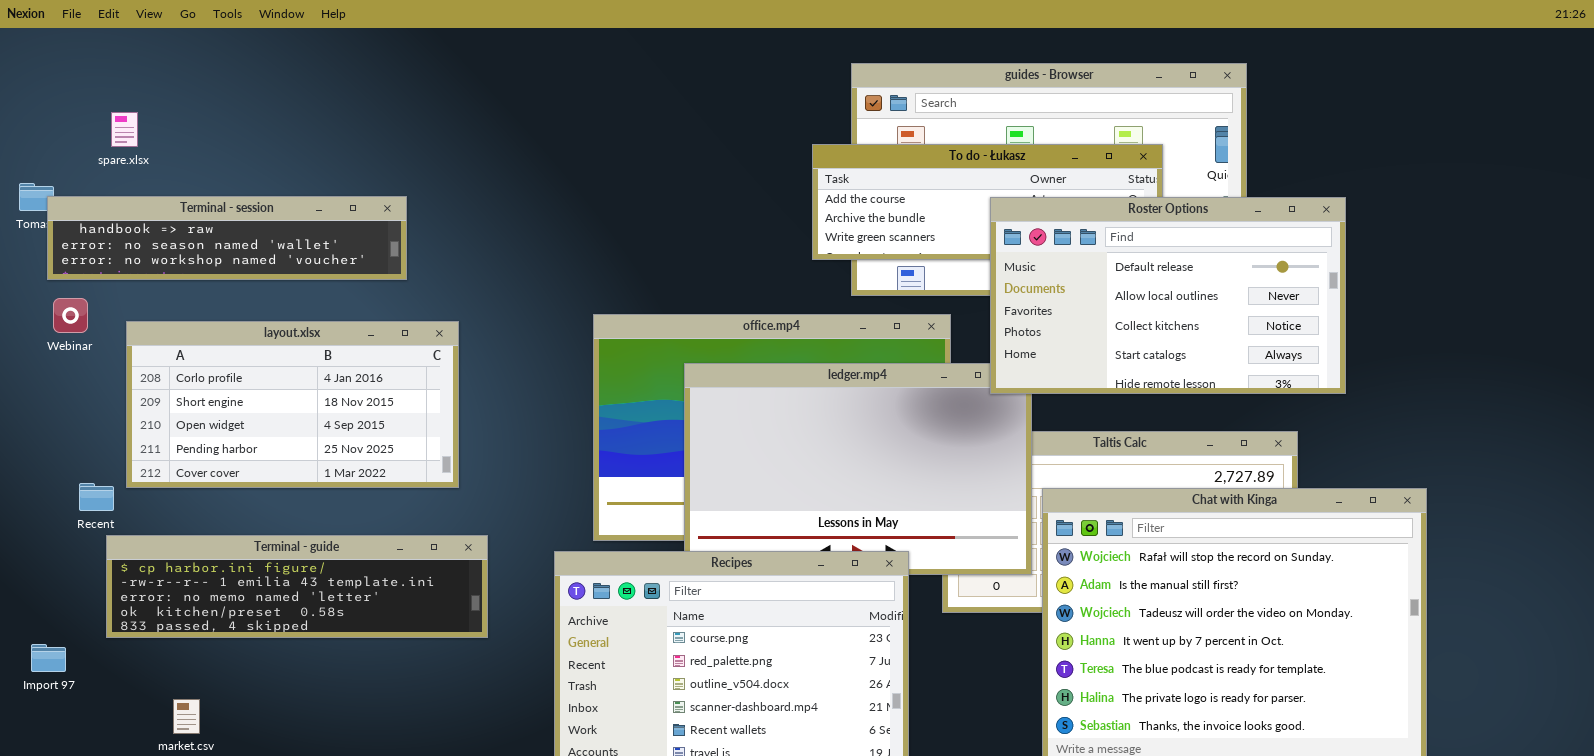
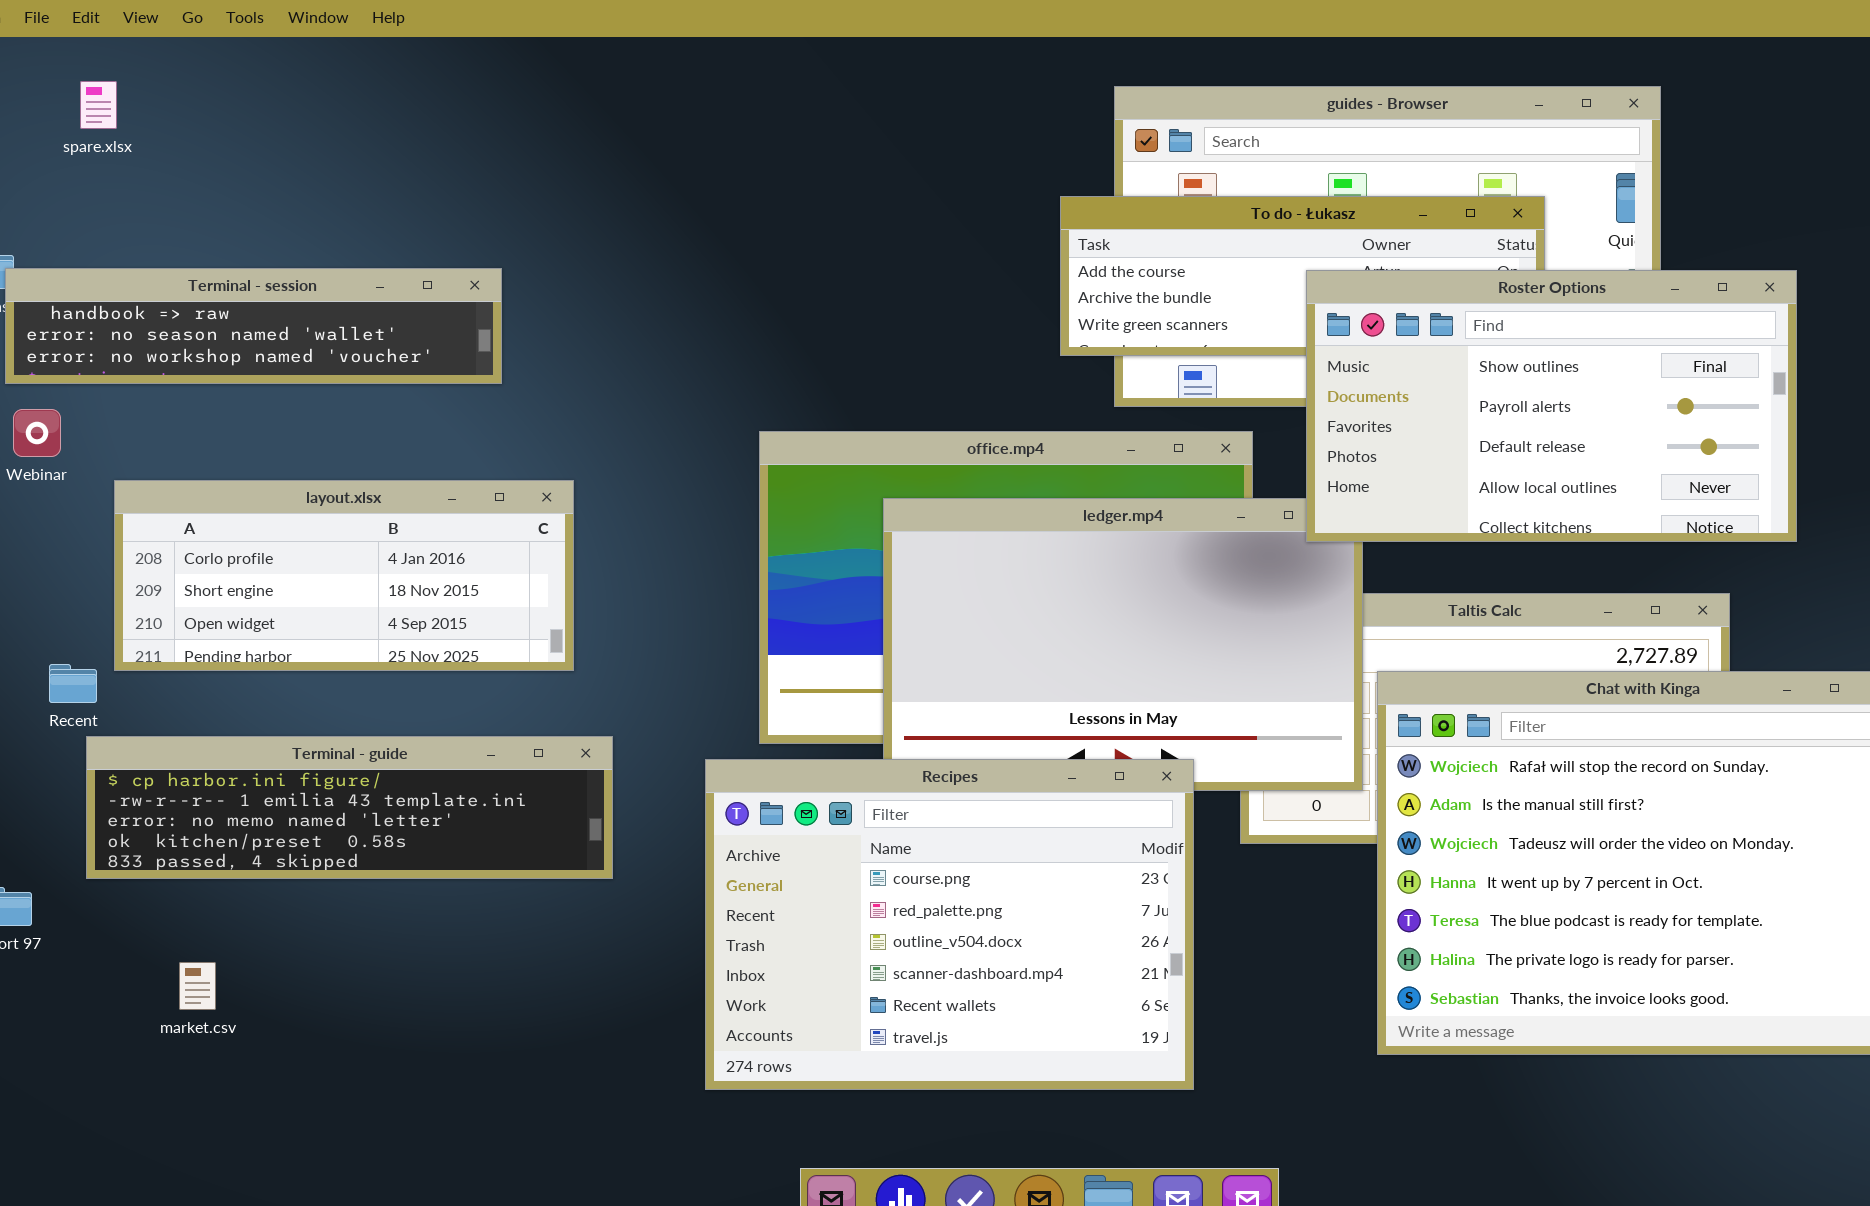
spare.xlsx: [111,112,138,147] -> [80,81,117,129], moved
Roster Options: [990,197,1346,394] -> [1306,270,1797,542], scrolled up 2 rows
layout.xlsx: [126,321,459,488] -> [114,480,574,671], resized

